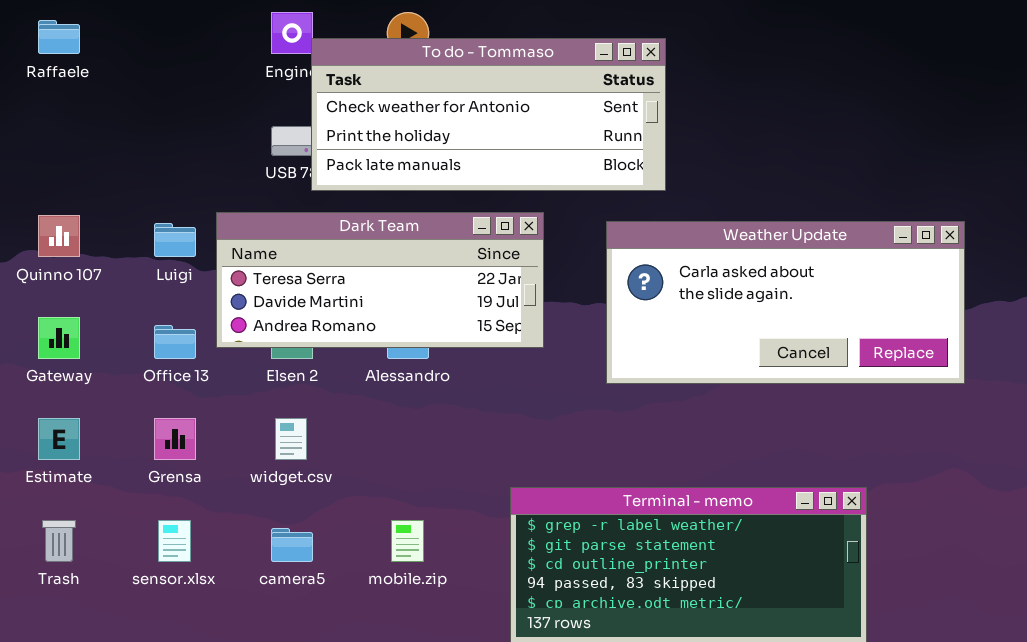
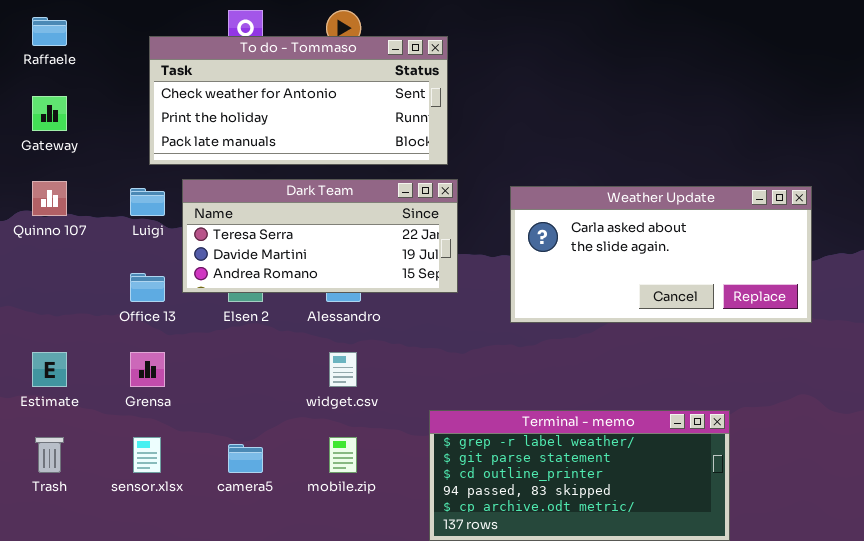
To do - Tommaso: [311,38,666,191] -> [149,36,448,165], moved
Gateway: [38,317,80,359] -> [32,96,67,131], moved
widget.csv: [275,418,307,460] -> [329,352,357,387], moved

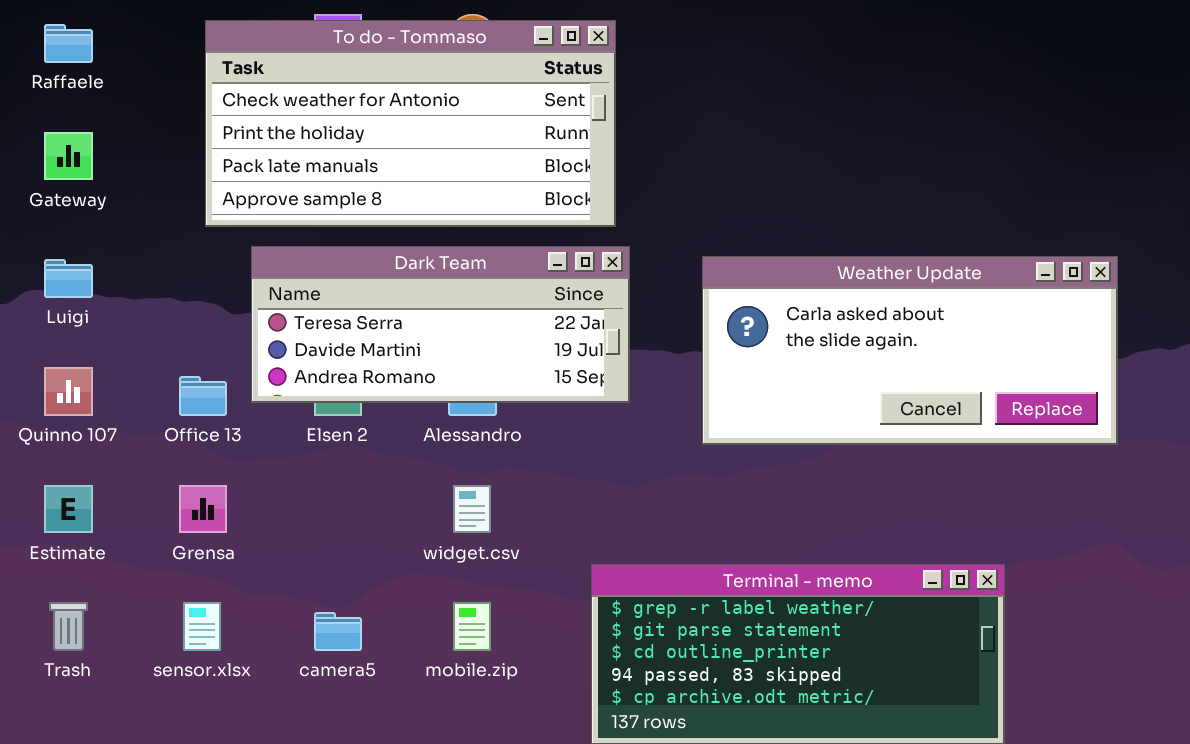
To do - Tommaso: [149,36,448,165] -> [205,20,616,227], resized
Quinno 107: [32,181,67,216] -> [44,367,93,416], moved
Luigi: [130,188,165,216] -> [44,259,93,298], moved

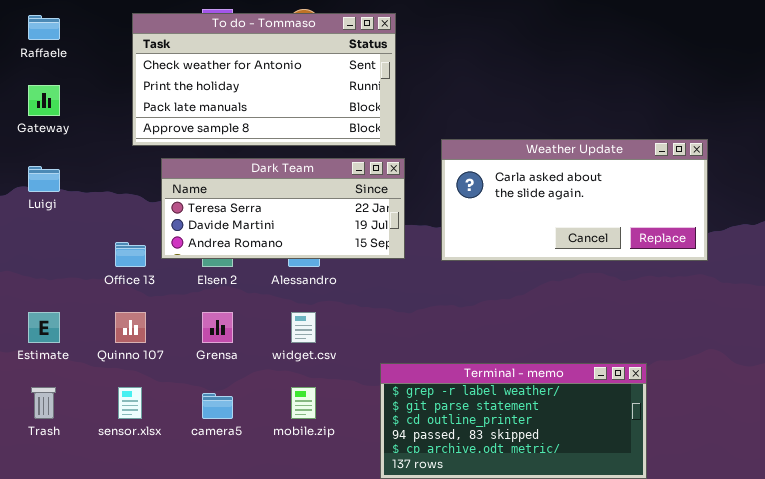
Weather Update: [702,256,1118,445] -> [441,139,708,261], moved
Quinno 107: [44,367,93,416] -> [115,312,146,343], moved
Grensa: [179,485,227,533] -> [202,312,233,343], moved

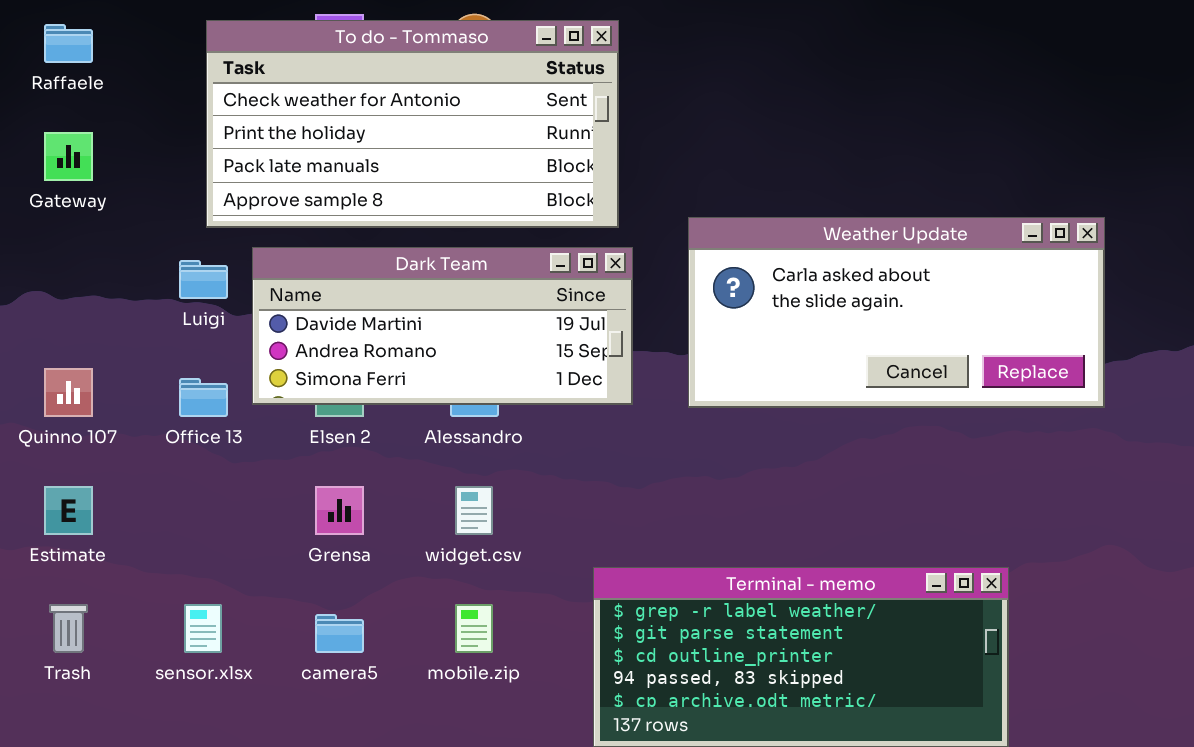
Dark Team: [161,158,405,259] -> [252,247,633,405], scrolled down 1 row
Luigi: [28,166,60,192] -> [179,260,228,299], moved
Quinno 107: [115,312,146,343] -> [44,368,93,417], moved

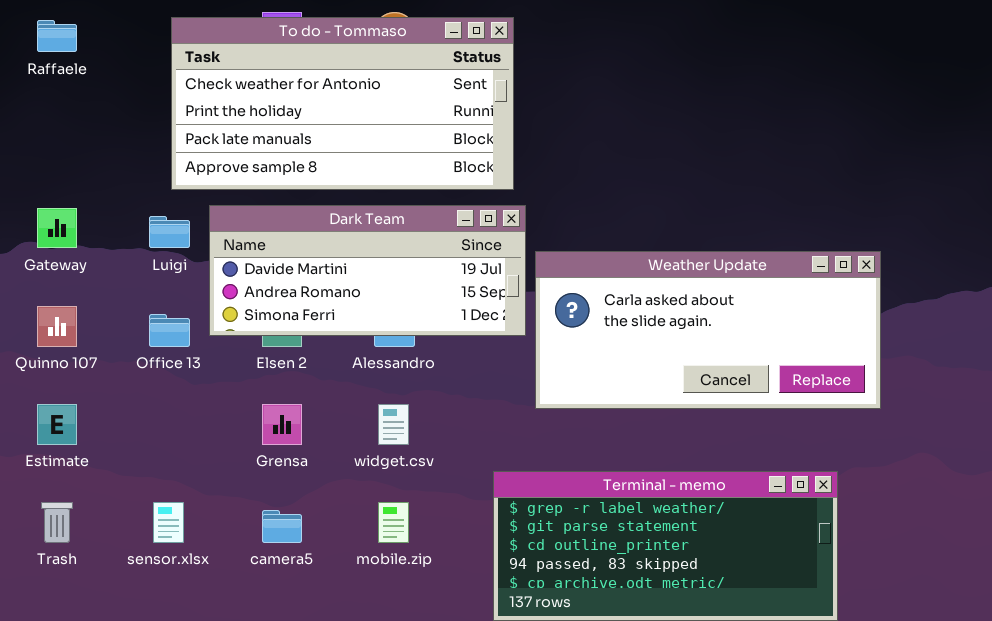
Gateway: [44,132,93,181] -> [37,208,77,248], moved
Weather Update: [688,217,1105,408] -> [535,251,881,409], moved

